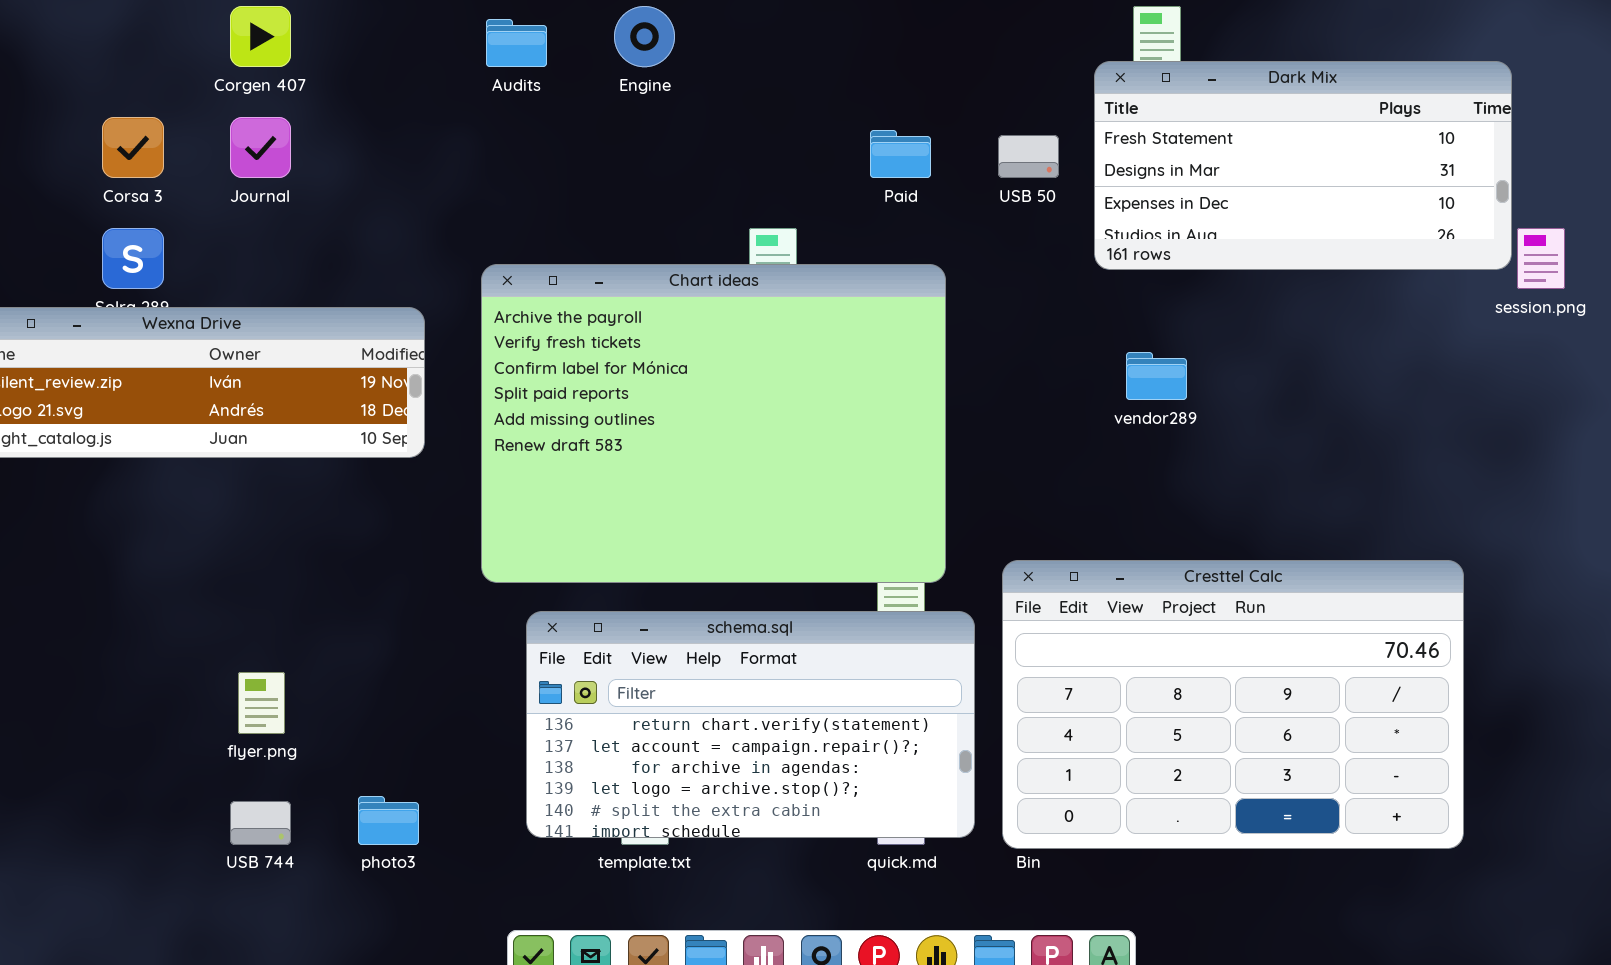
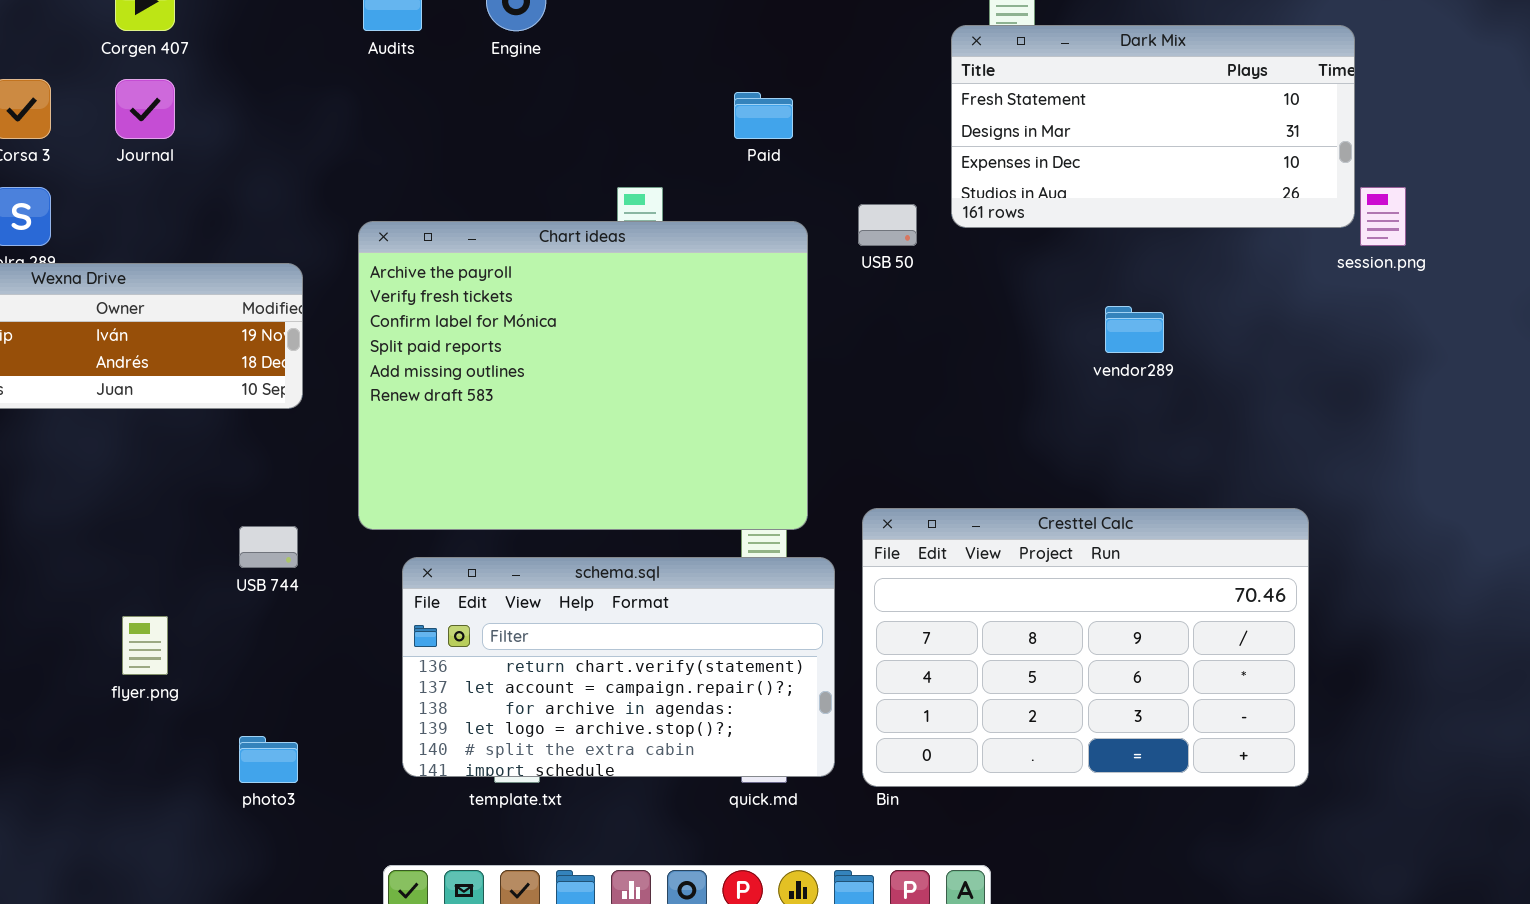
USB 50: [998,135,1059,178] -> [858,204,917,246], moved
vendor289: [1126,352,1187,400] -> [1105,306,1164,353], moved
USB 744: [230,801,291,845] -> [239,526,298,568], moved

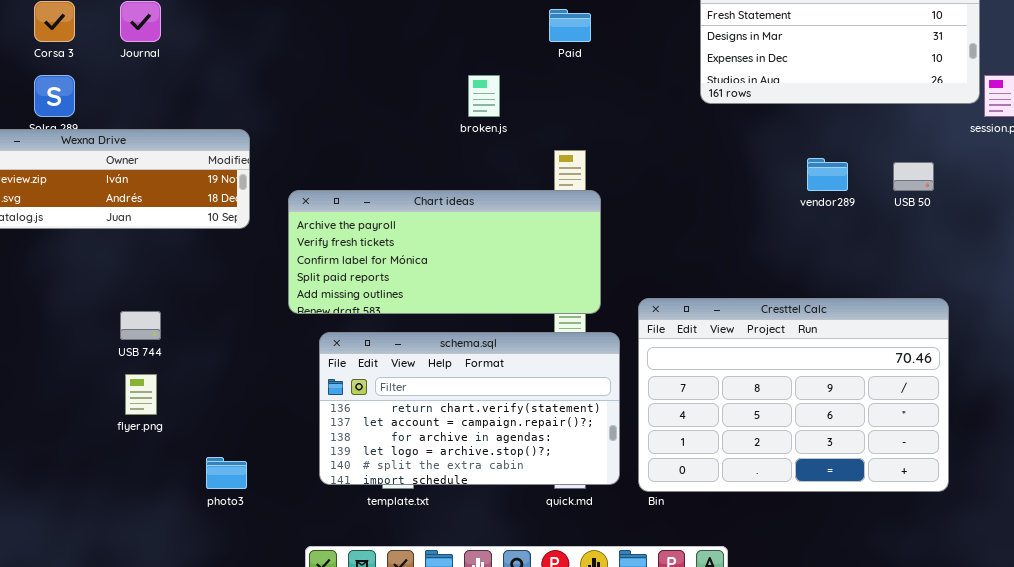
USB 50: [858,204,917,246] -> [893,162,934,191], moved
Chart ideas: [358,221,808,530] -> [288,190,601,314], resized
USB 744: [239,526,298,568] -> [120,311,161,340], moved

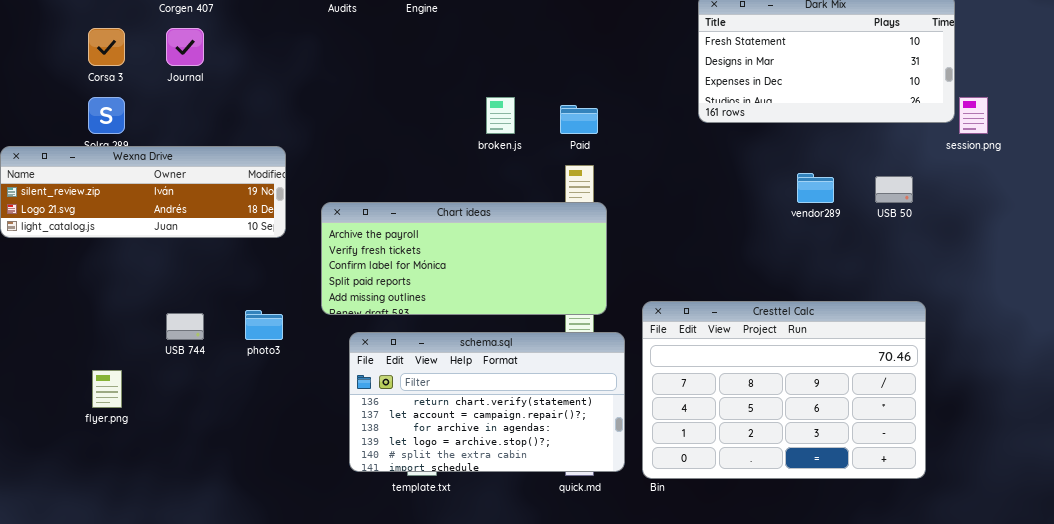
Paid: [549,9,591,42] -> [560,105,598,134], moved
flyer.png: [125,374,157,415] -> [92,370,122,408], moved
photo3: [206,457,247,489] -> [245,310,283,340], moved

